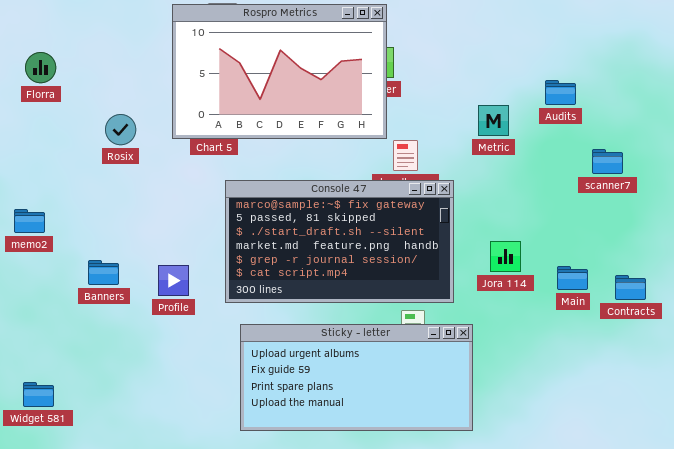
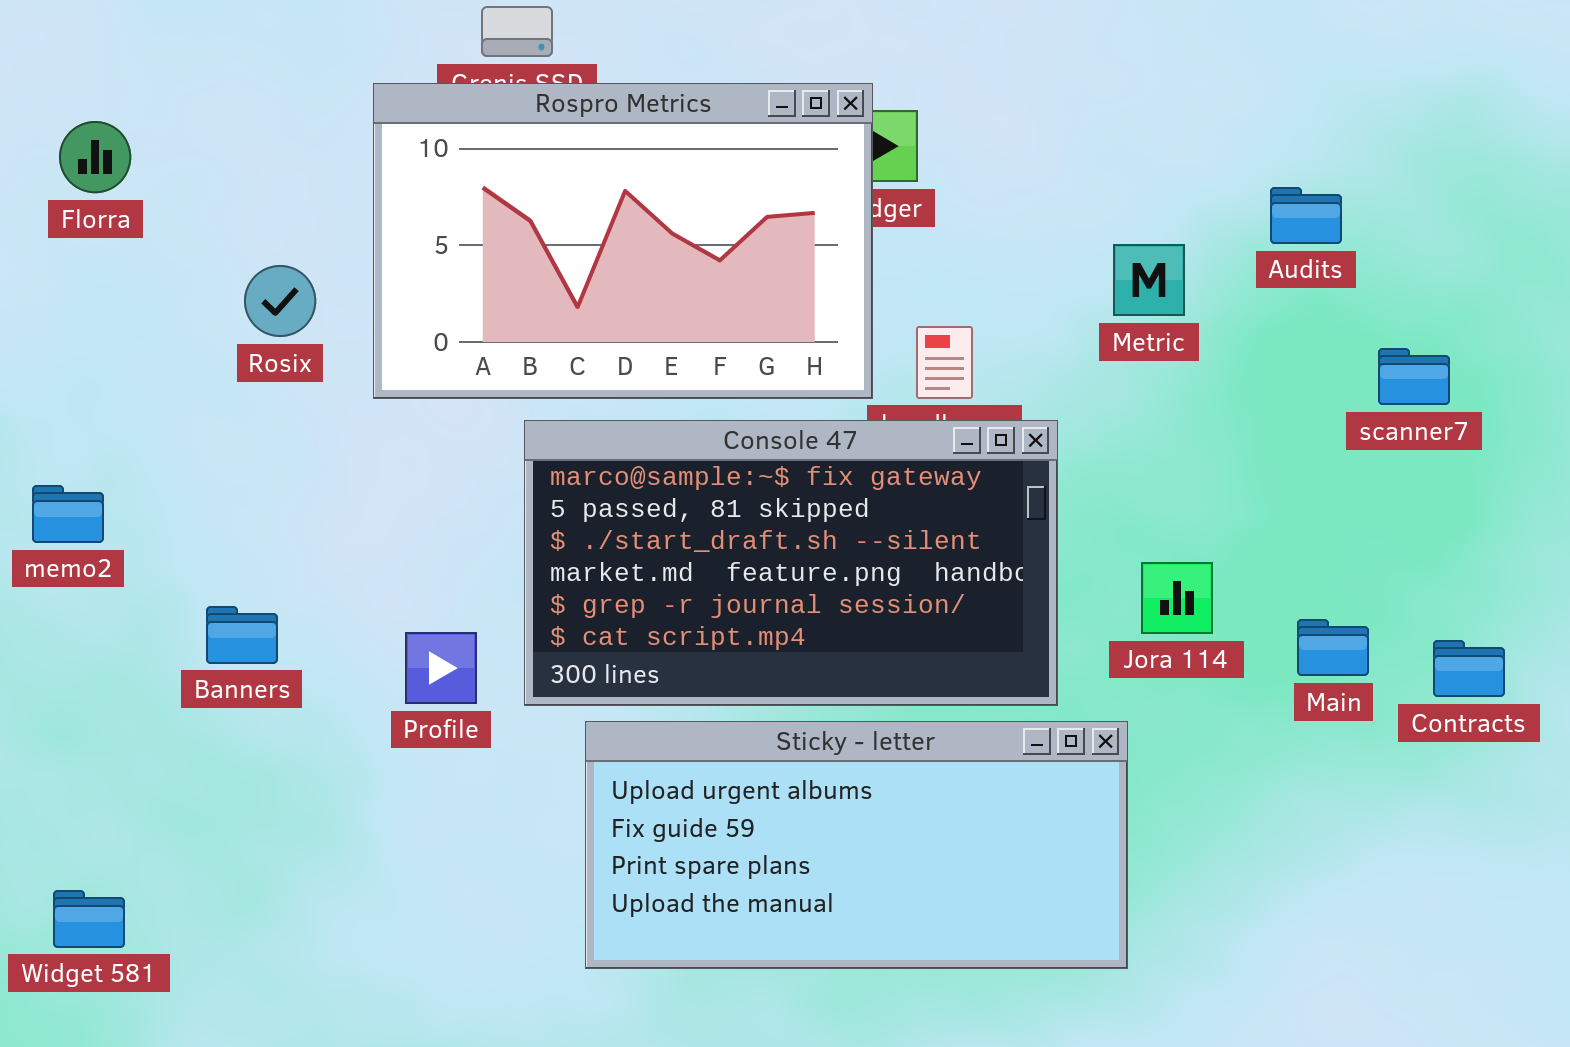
Rospro Metrics: [172,4,387,139] -> [373,83,873,399], moved
Profile: [158,265,189,296] -> [405,632,477,704], moved
Sticky - letter: [240,324,473,431] -> [585,721,1128,969], moved

